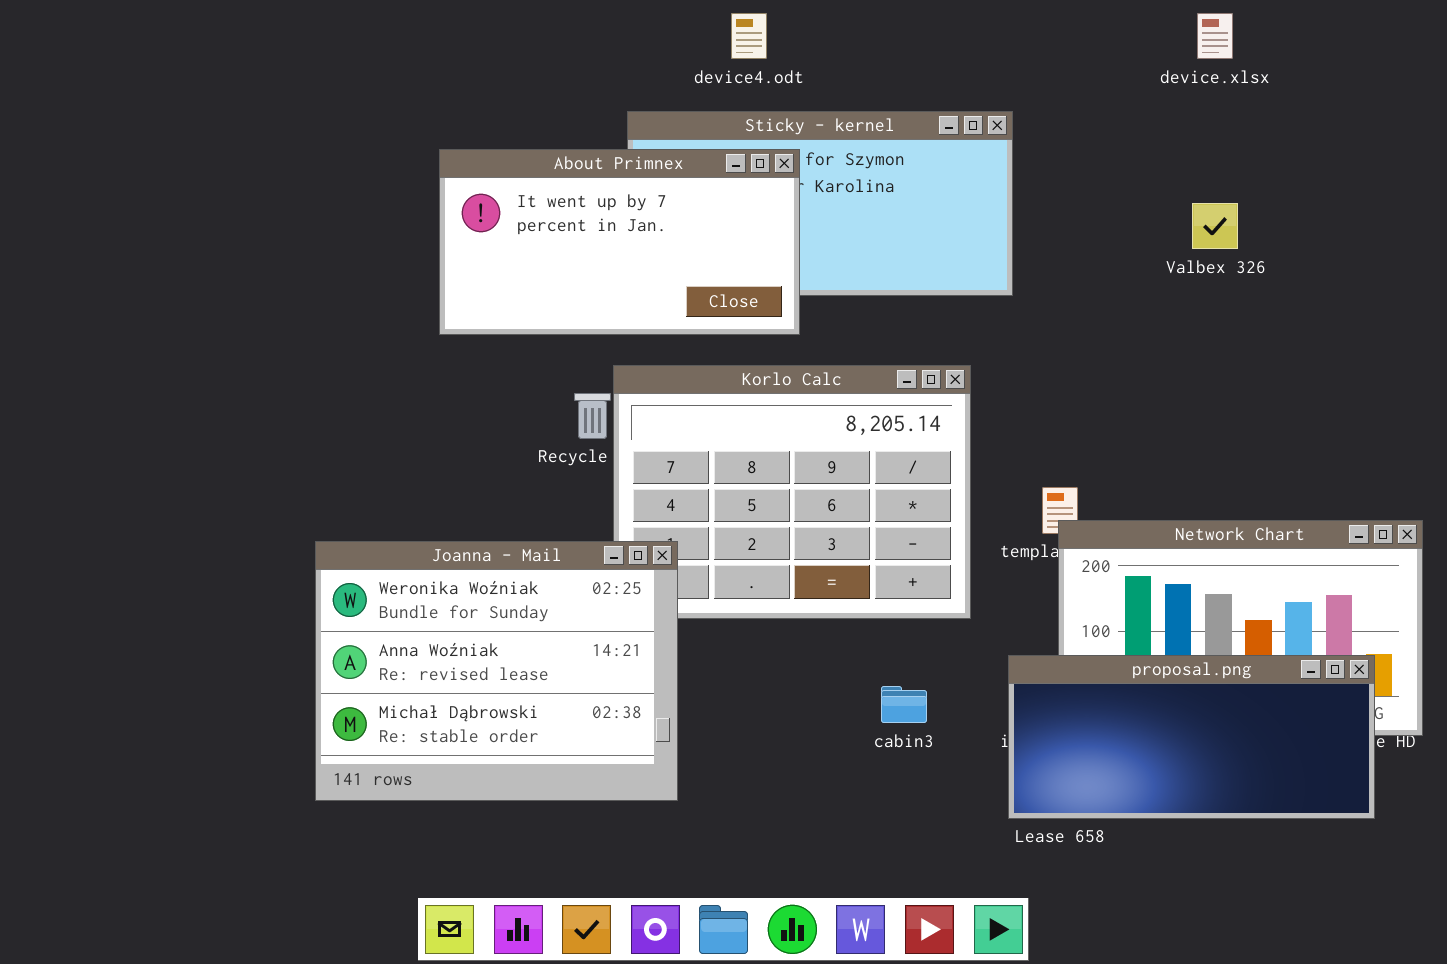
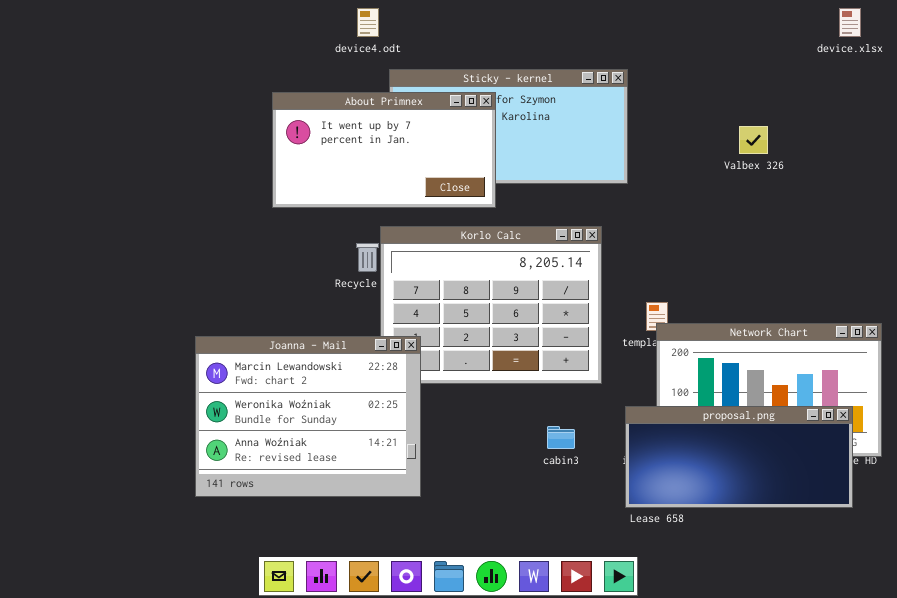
device4.odt: [731,13,767,59] -> [357,8,379,37], moved
device.xlsx: [1197,13,1233,59] -> [839,8,861,37], moved
Joanna - Mail: [315,541,678,801] -> [195,336,421,497], scrolled up 1 row

